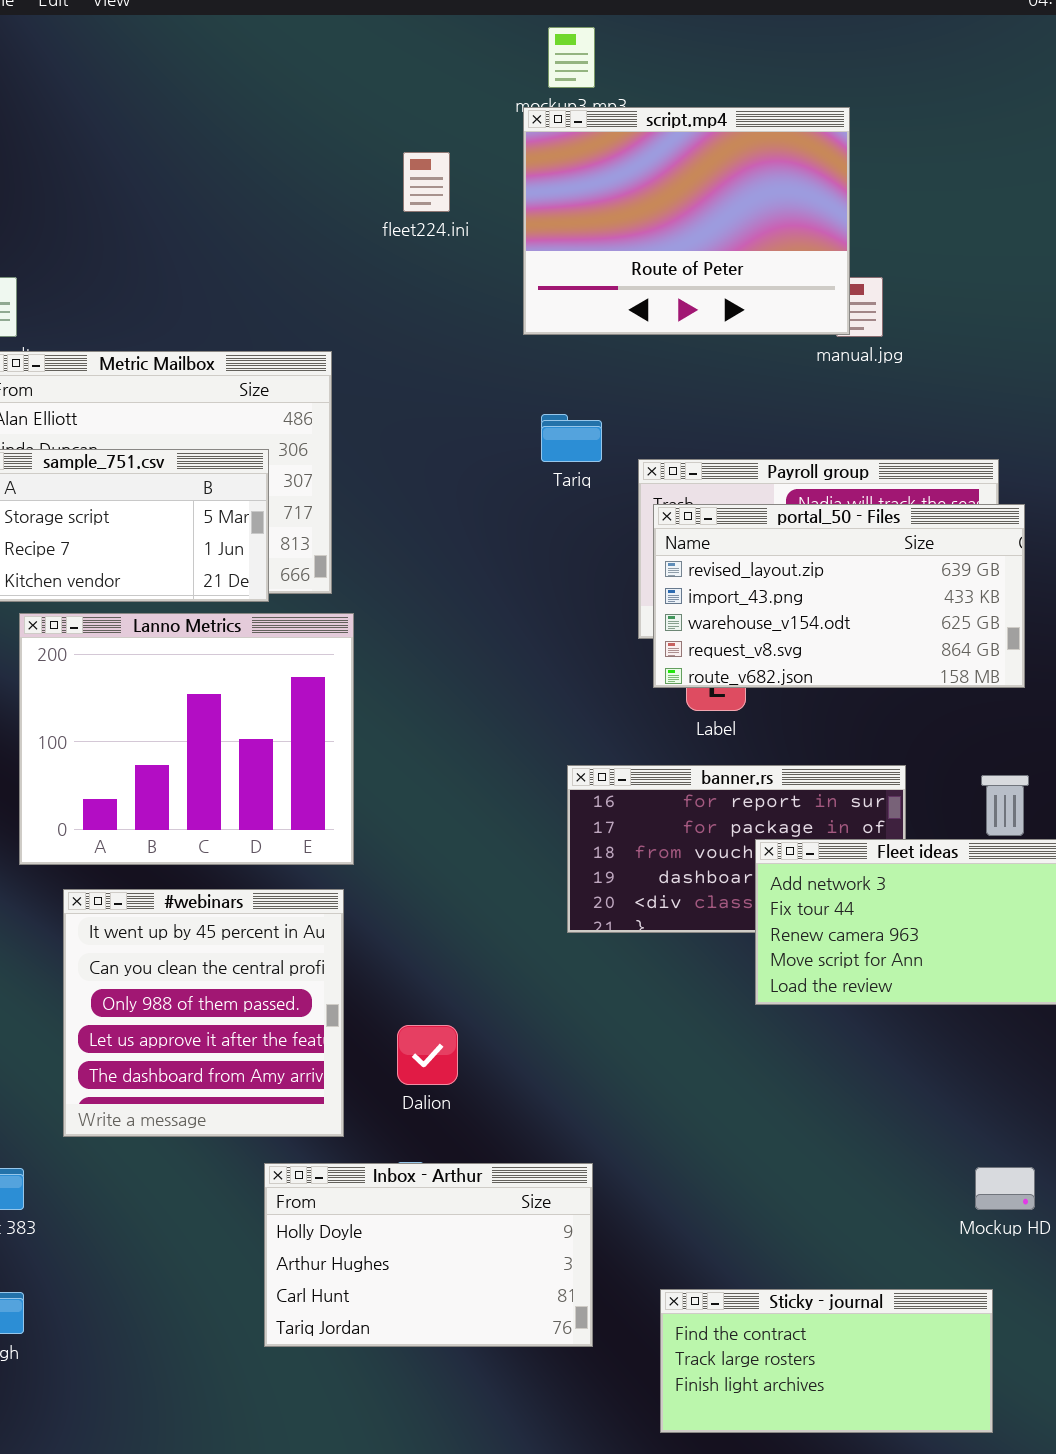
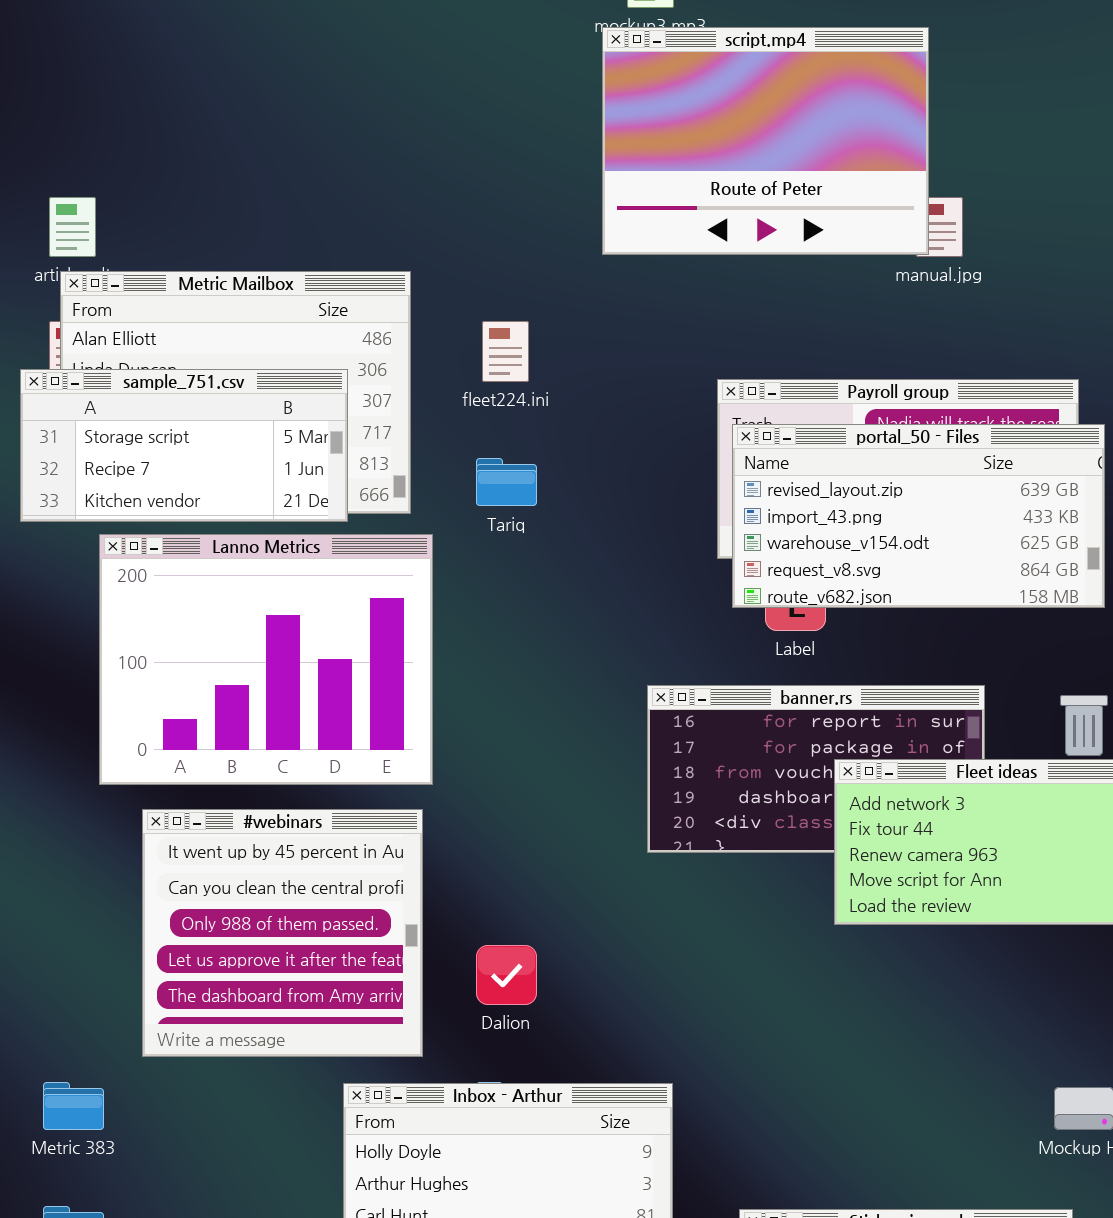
fleet224.ini: [403,152,450,212] -> [482,321,529,382], moved
Tariq: [541,414,602,462] -> [476,458,537,506], moved

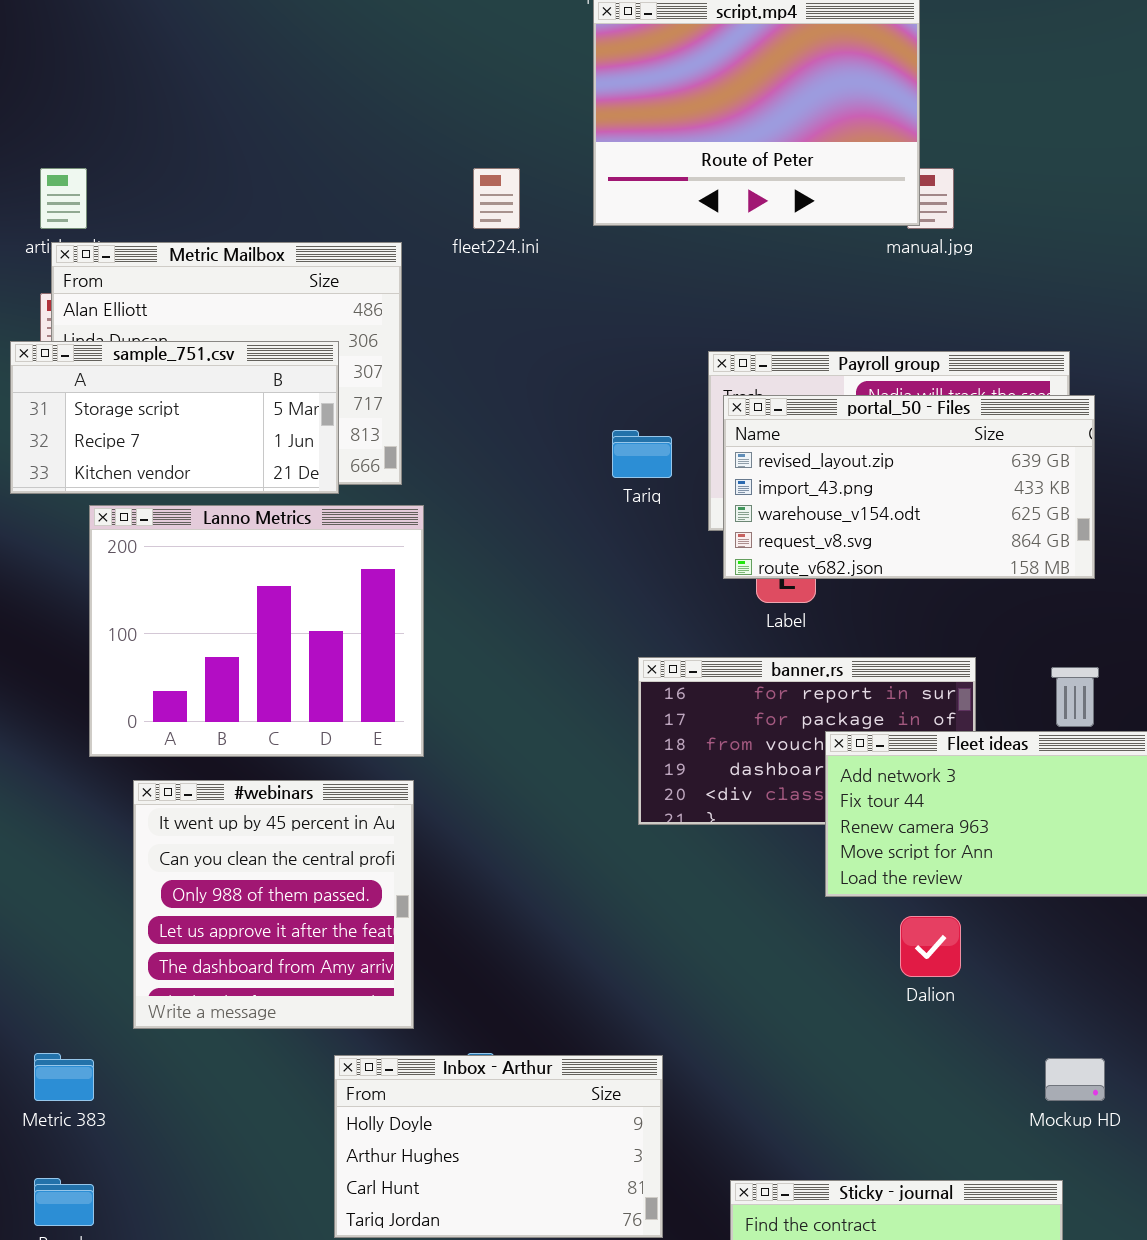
fleet224.ini: [482,321,529,382] -> [473,168,520,229], moved
Tariq: [476,458,537,506] -> [612,430,672,478], moved
Dalion: [476,945,537,1005] -> [900,916,961,977], moved

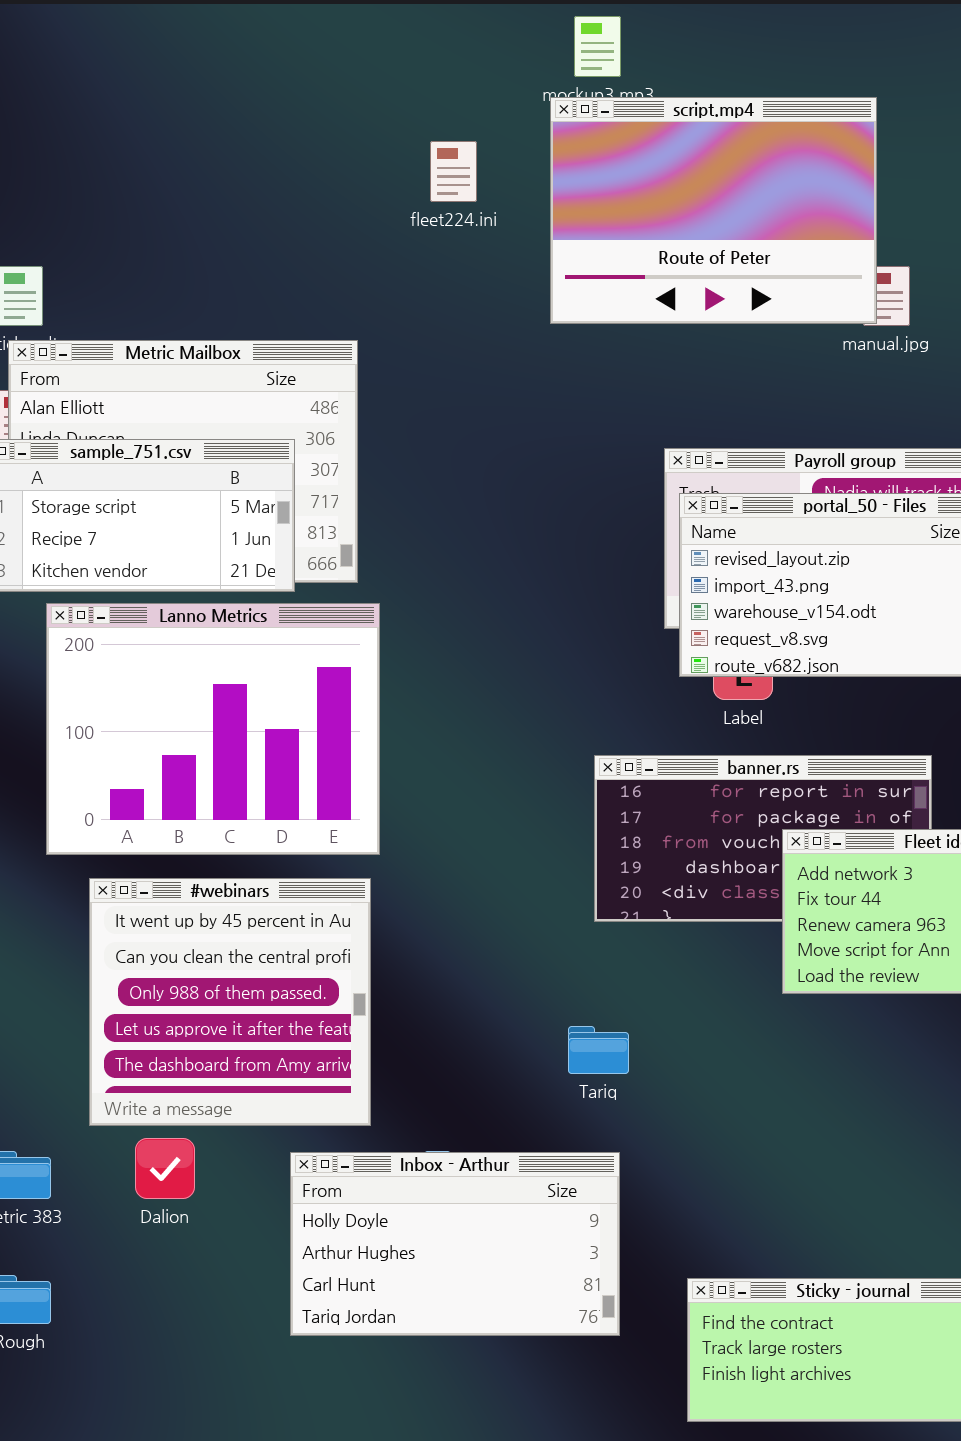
fleet224.ini: [473,168,520,229] -> [430,141,477,202], moved
Tariq: [612,430,672,478] -> [568,1026,629,1074], moved
Dalion: [900,916,961,977] -> [135,1138,195,1199], moved

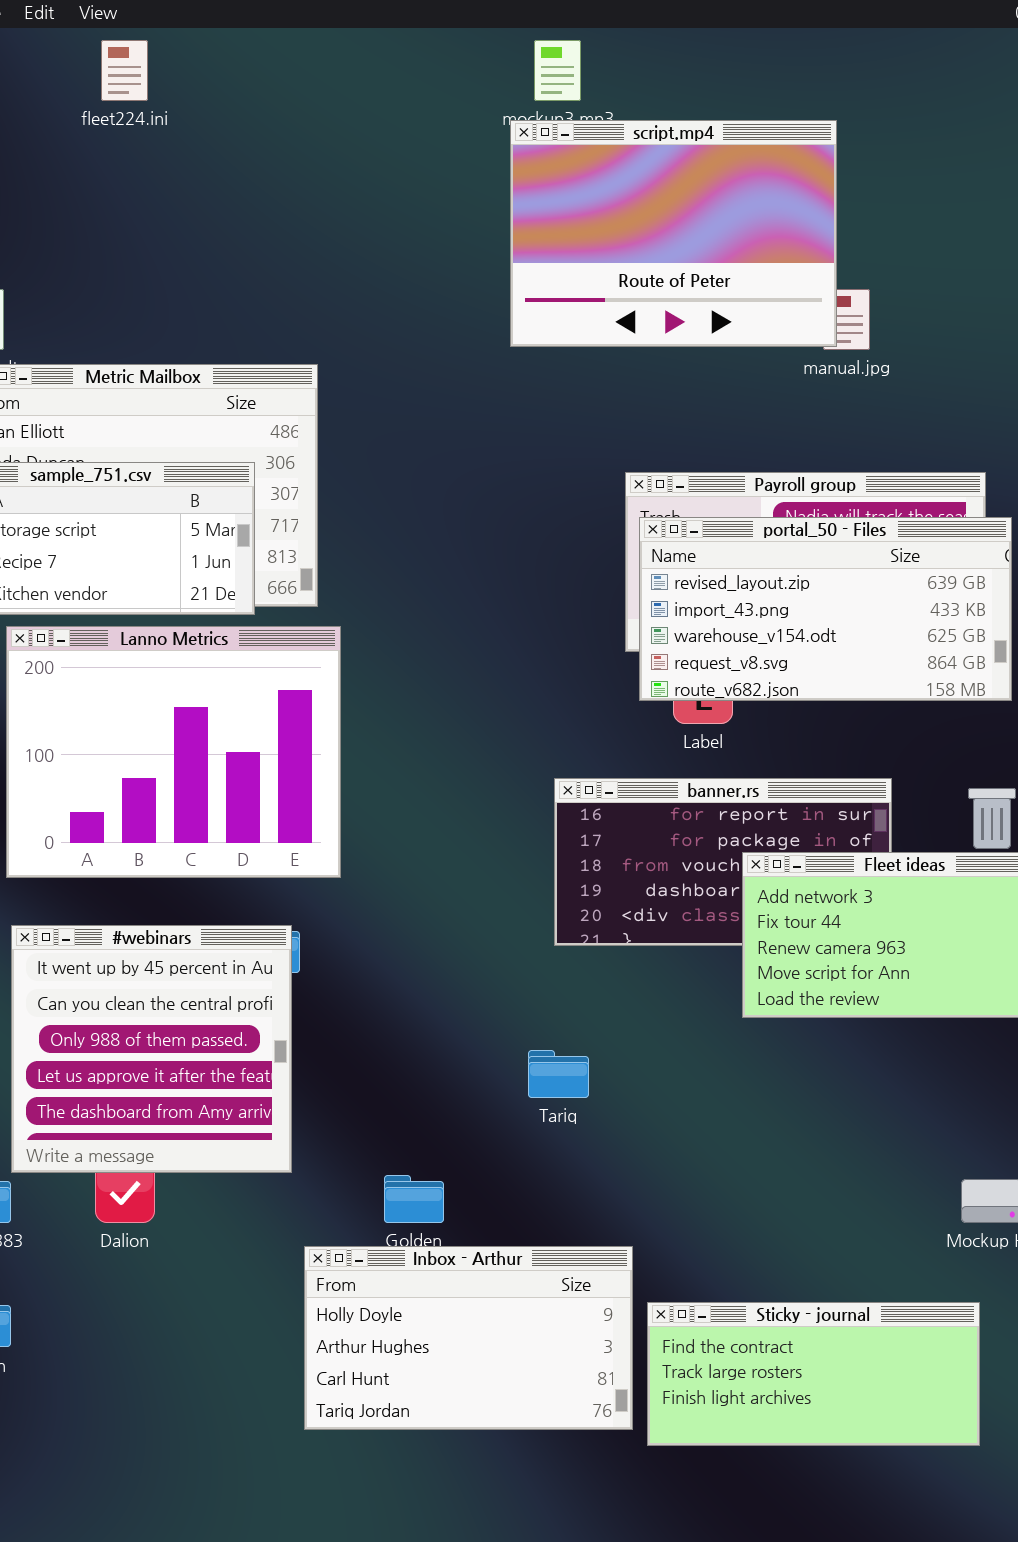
fleet224.ini: [430,141,477,202] -> [101,40,148,101], moved
#webinars: [89,878,371,1126] -> [11,925,292,1173], moved
Inbox - Arthur: [290,1152,620,1336] -> [304,1246,633,1430], moved

